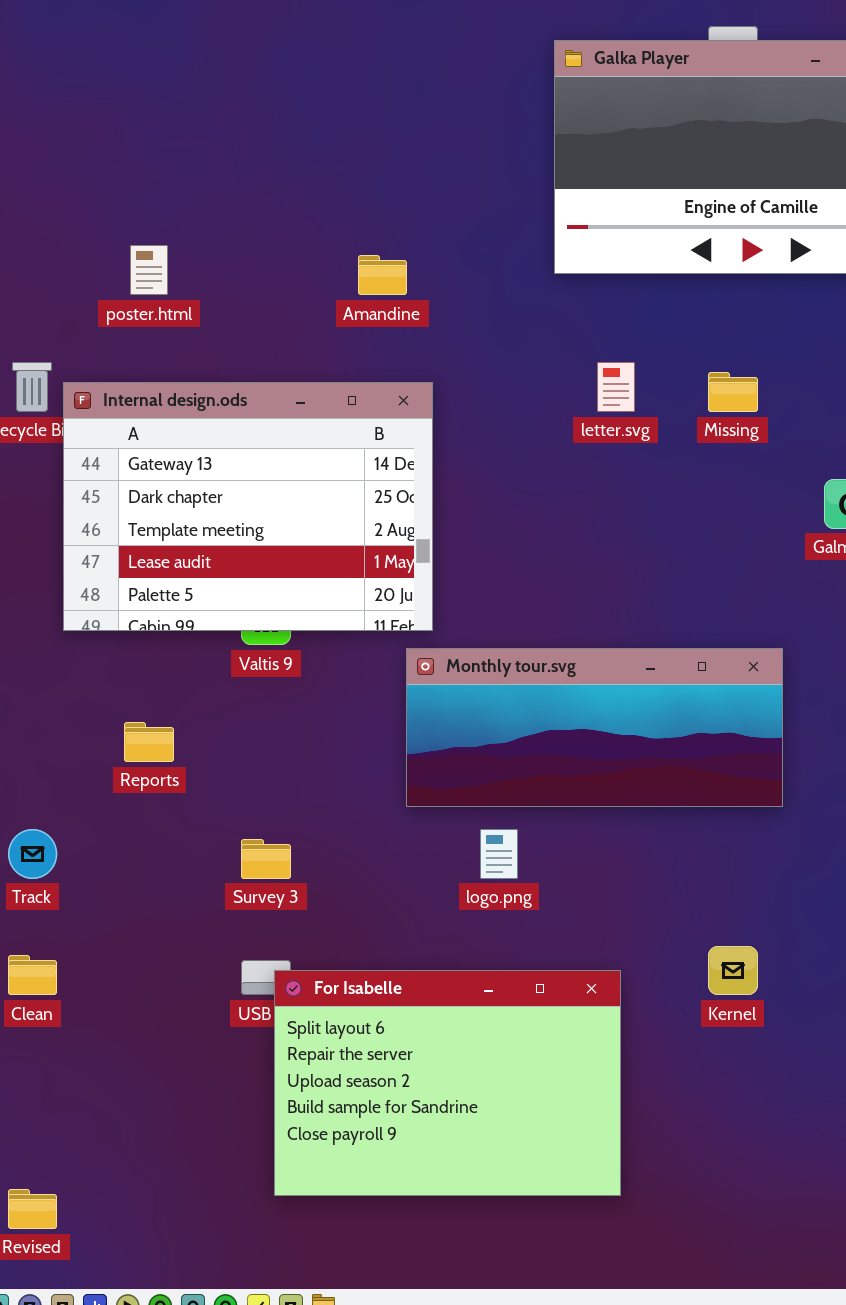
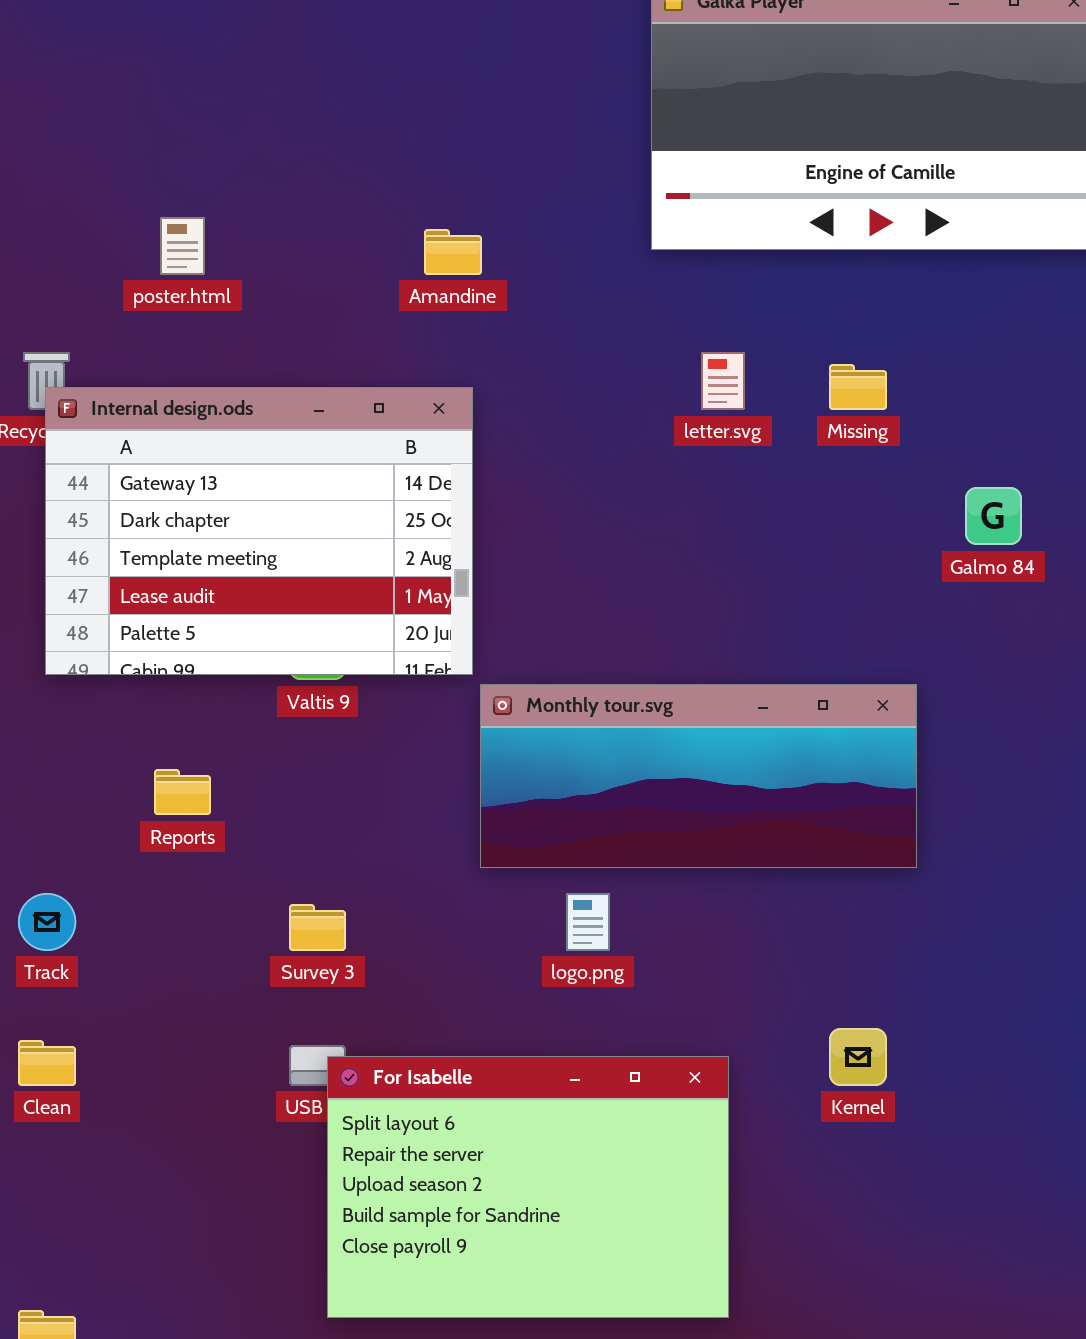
Internal design.ods: [63,382,433,631] -> [45,387,473,675], moved

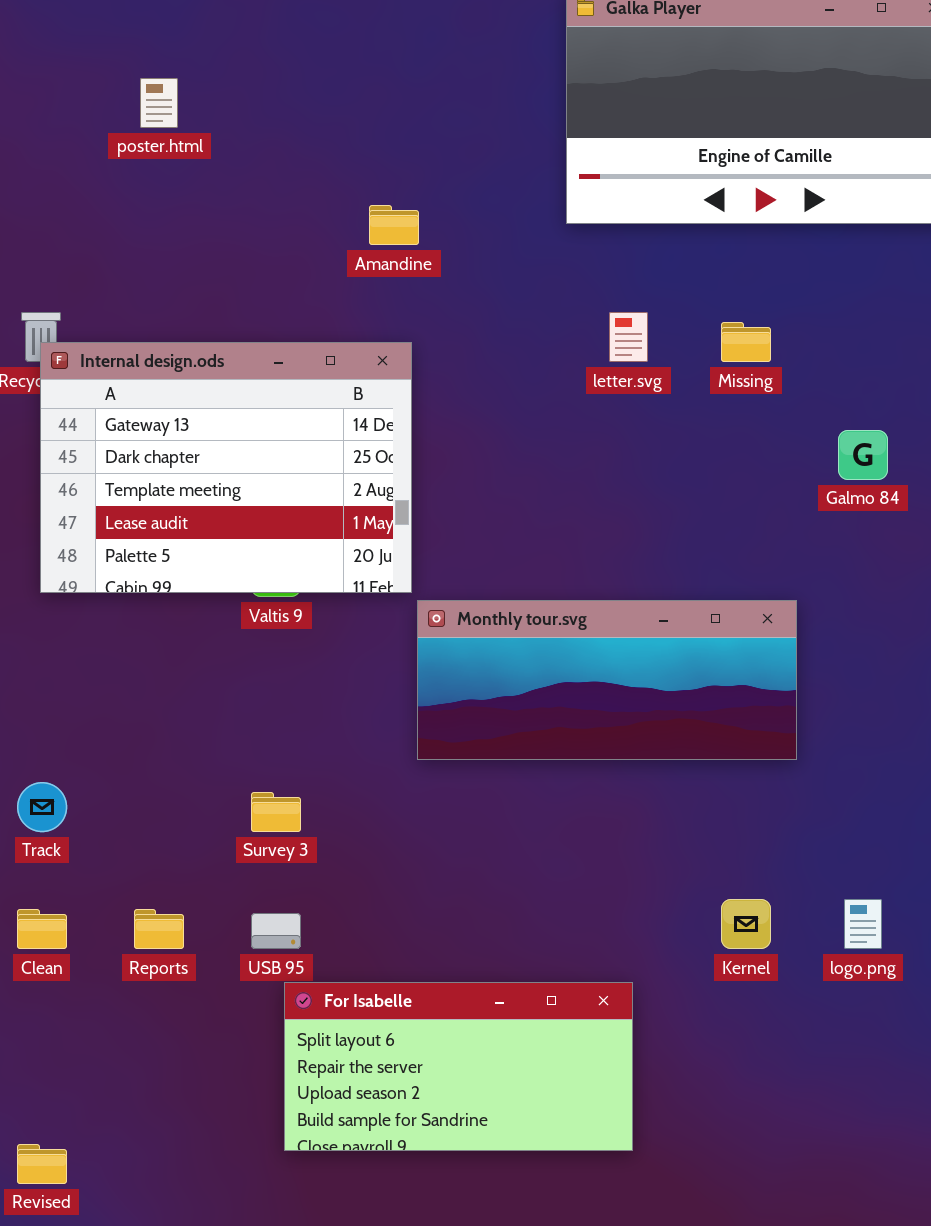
poster.html: [160,217,205,275] -> [140,78,178,128], moved
Reports: [154,769,211,815] -> [134,909,184,949], moved
logo.png: [566,893,610,951] -> [844,899,882,949], moved
For Isabelle: [327,1056,729,1318] -> [284,982,633,1151], resized

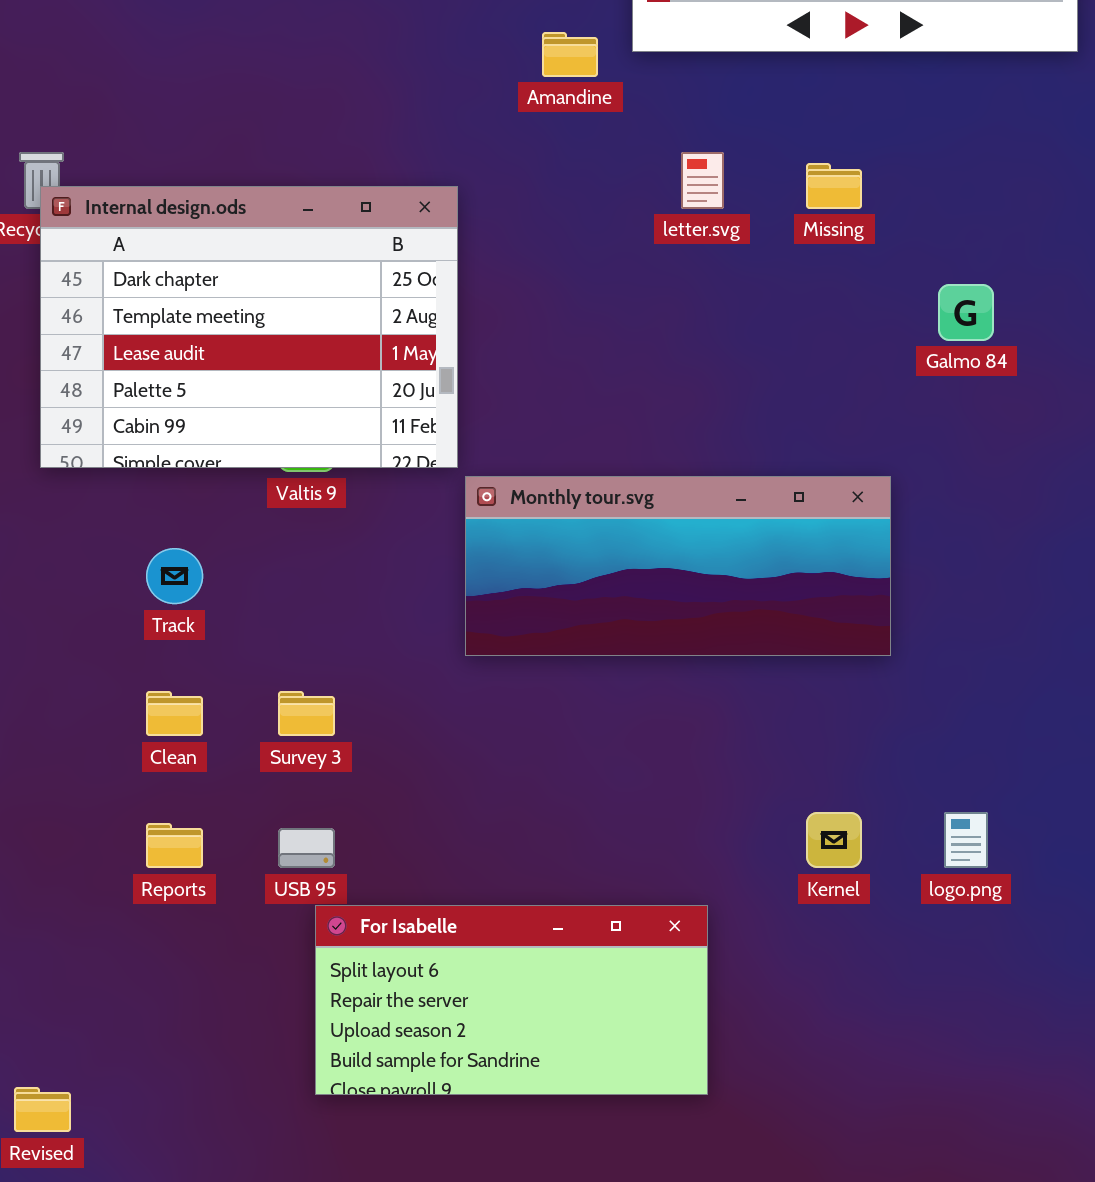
Amandine: [369,205,419,245] -> [542,32,598,77], moved
Internal design.ods: [40,342,412,593] -> [40,186,458,468], scrolled down 1 row
Track: [17,782,67,832] -> [146,548,203,604], moved
Clean: [17,909,67,949] -> [146,691,203,736], moved

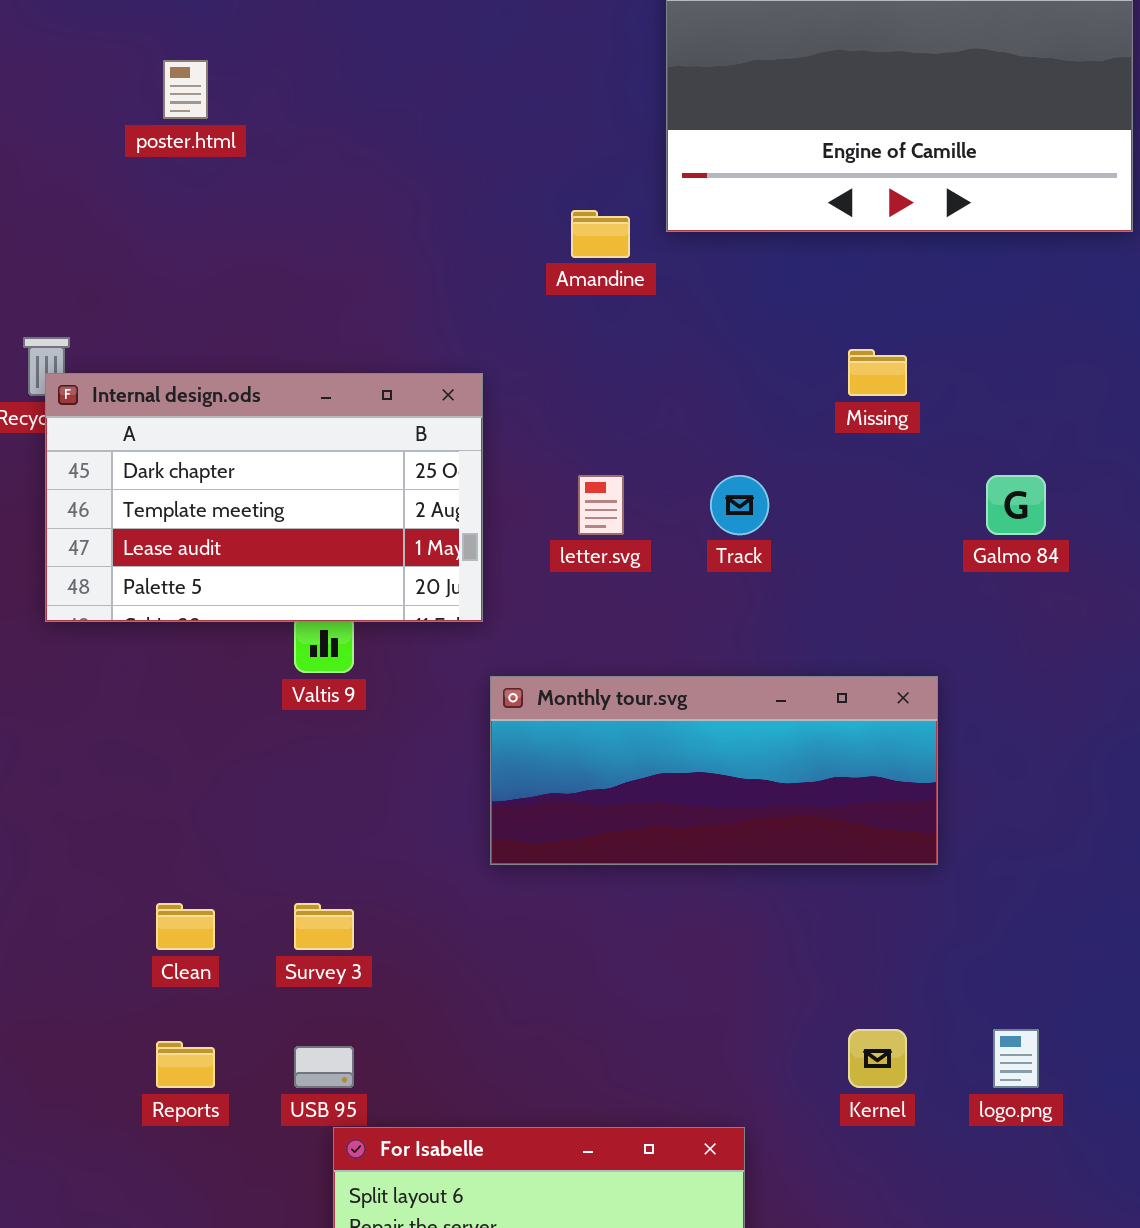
letter.svg: [681,152,724,209] -> [578,475,624,535], moved
Internal design.ods: [40,186,458,468] -> [45,373,483,622], resized
Track: [146,548,203,604] -> [710,475,769,535], moved

